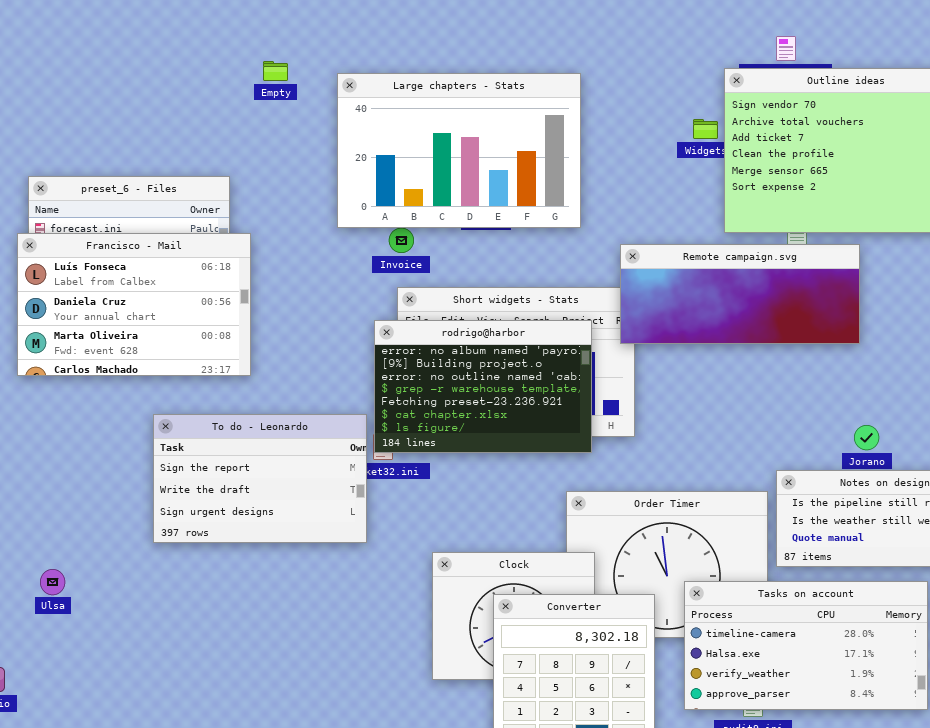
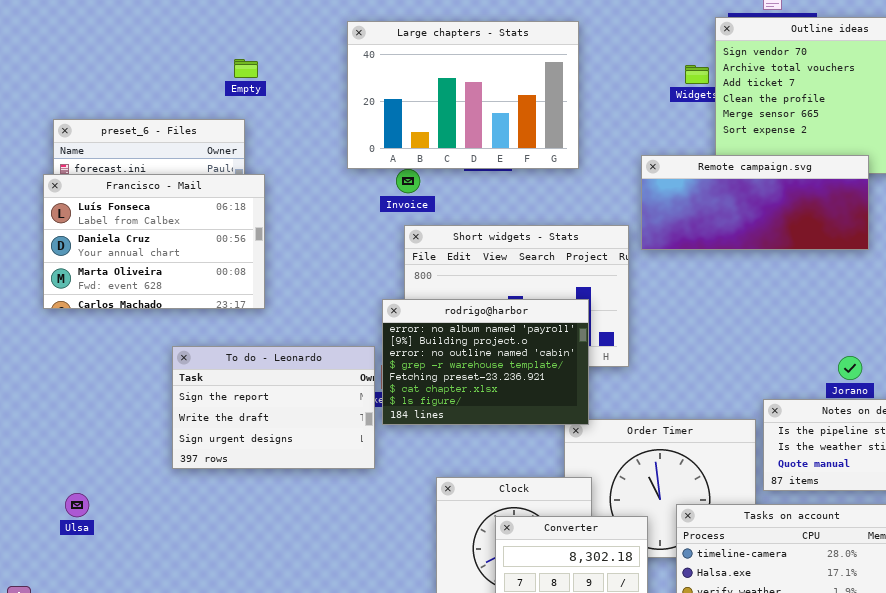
Empty: [263,61,288,81] -> [234,59,258,78], moved
Remote campaign.svg: [620,244,860,344] -> [641,155,869,250], moved
rodrigo@harbor: [374,320,592,453] -> [382,299,589,425], moved

